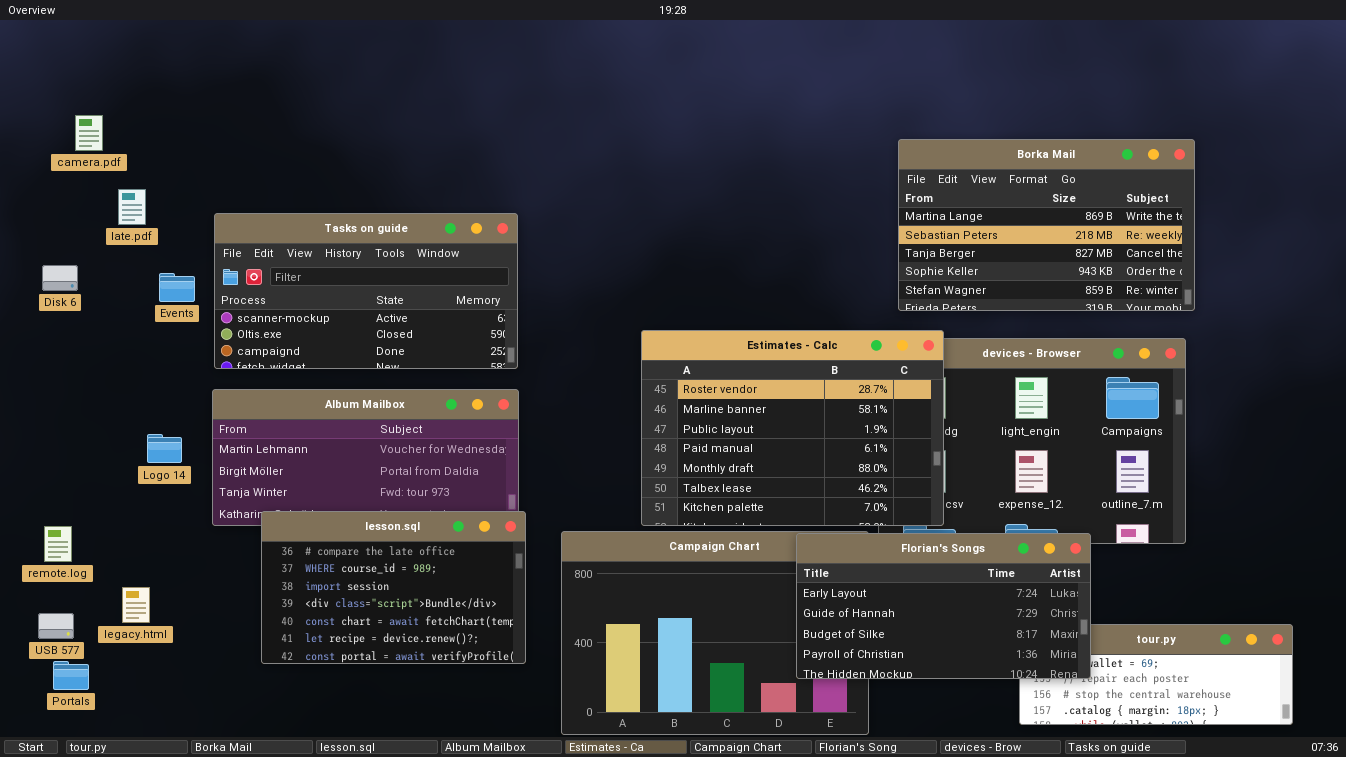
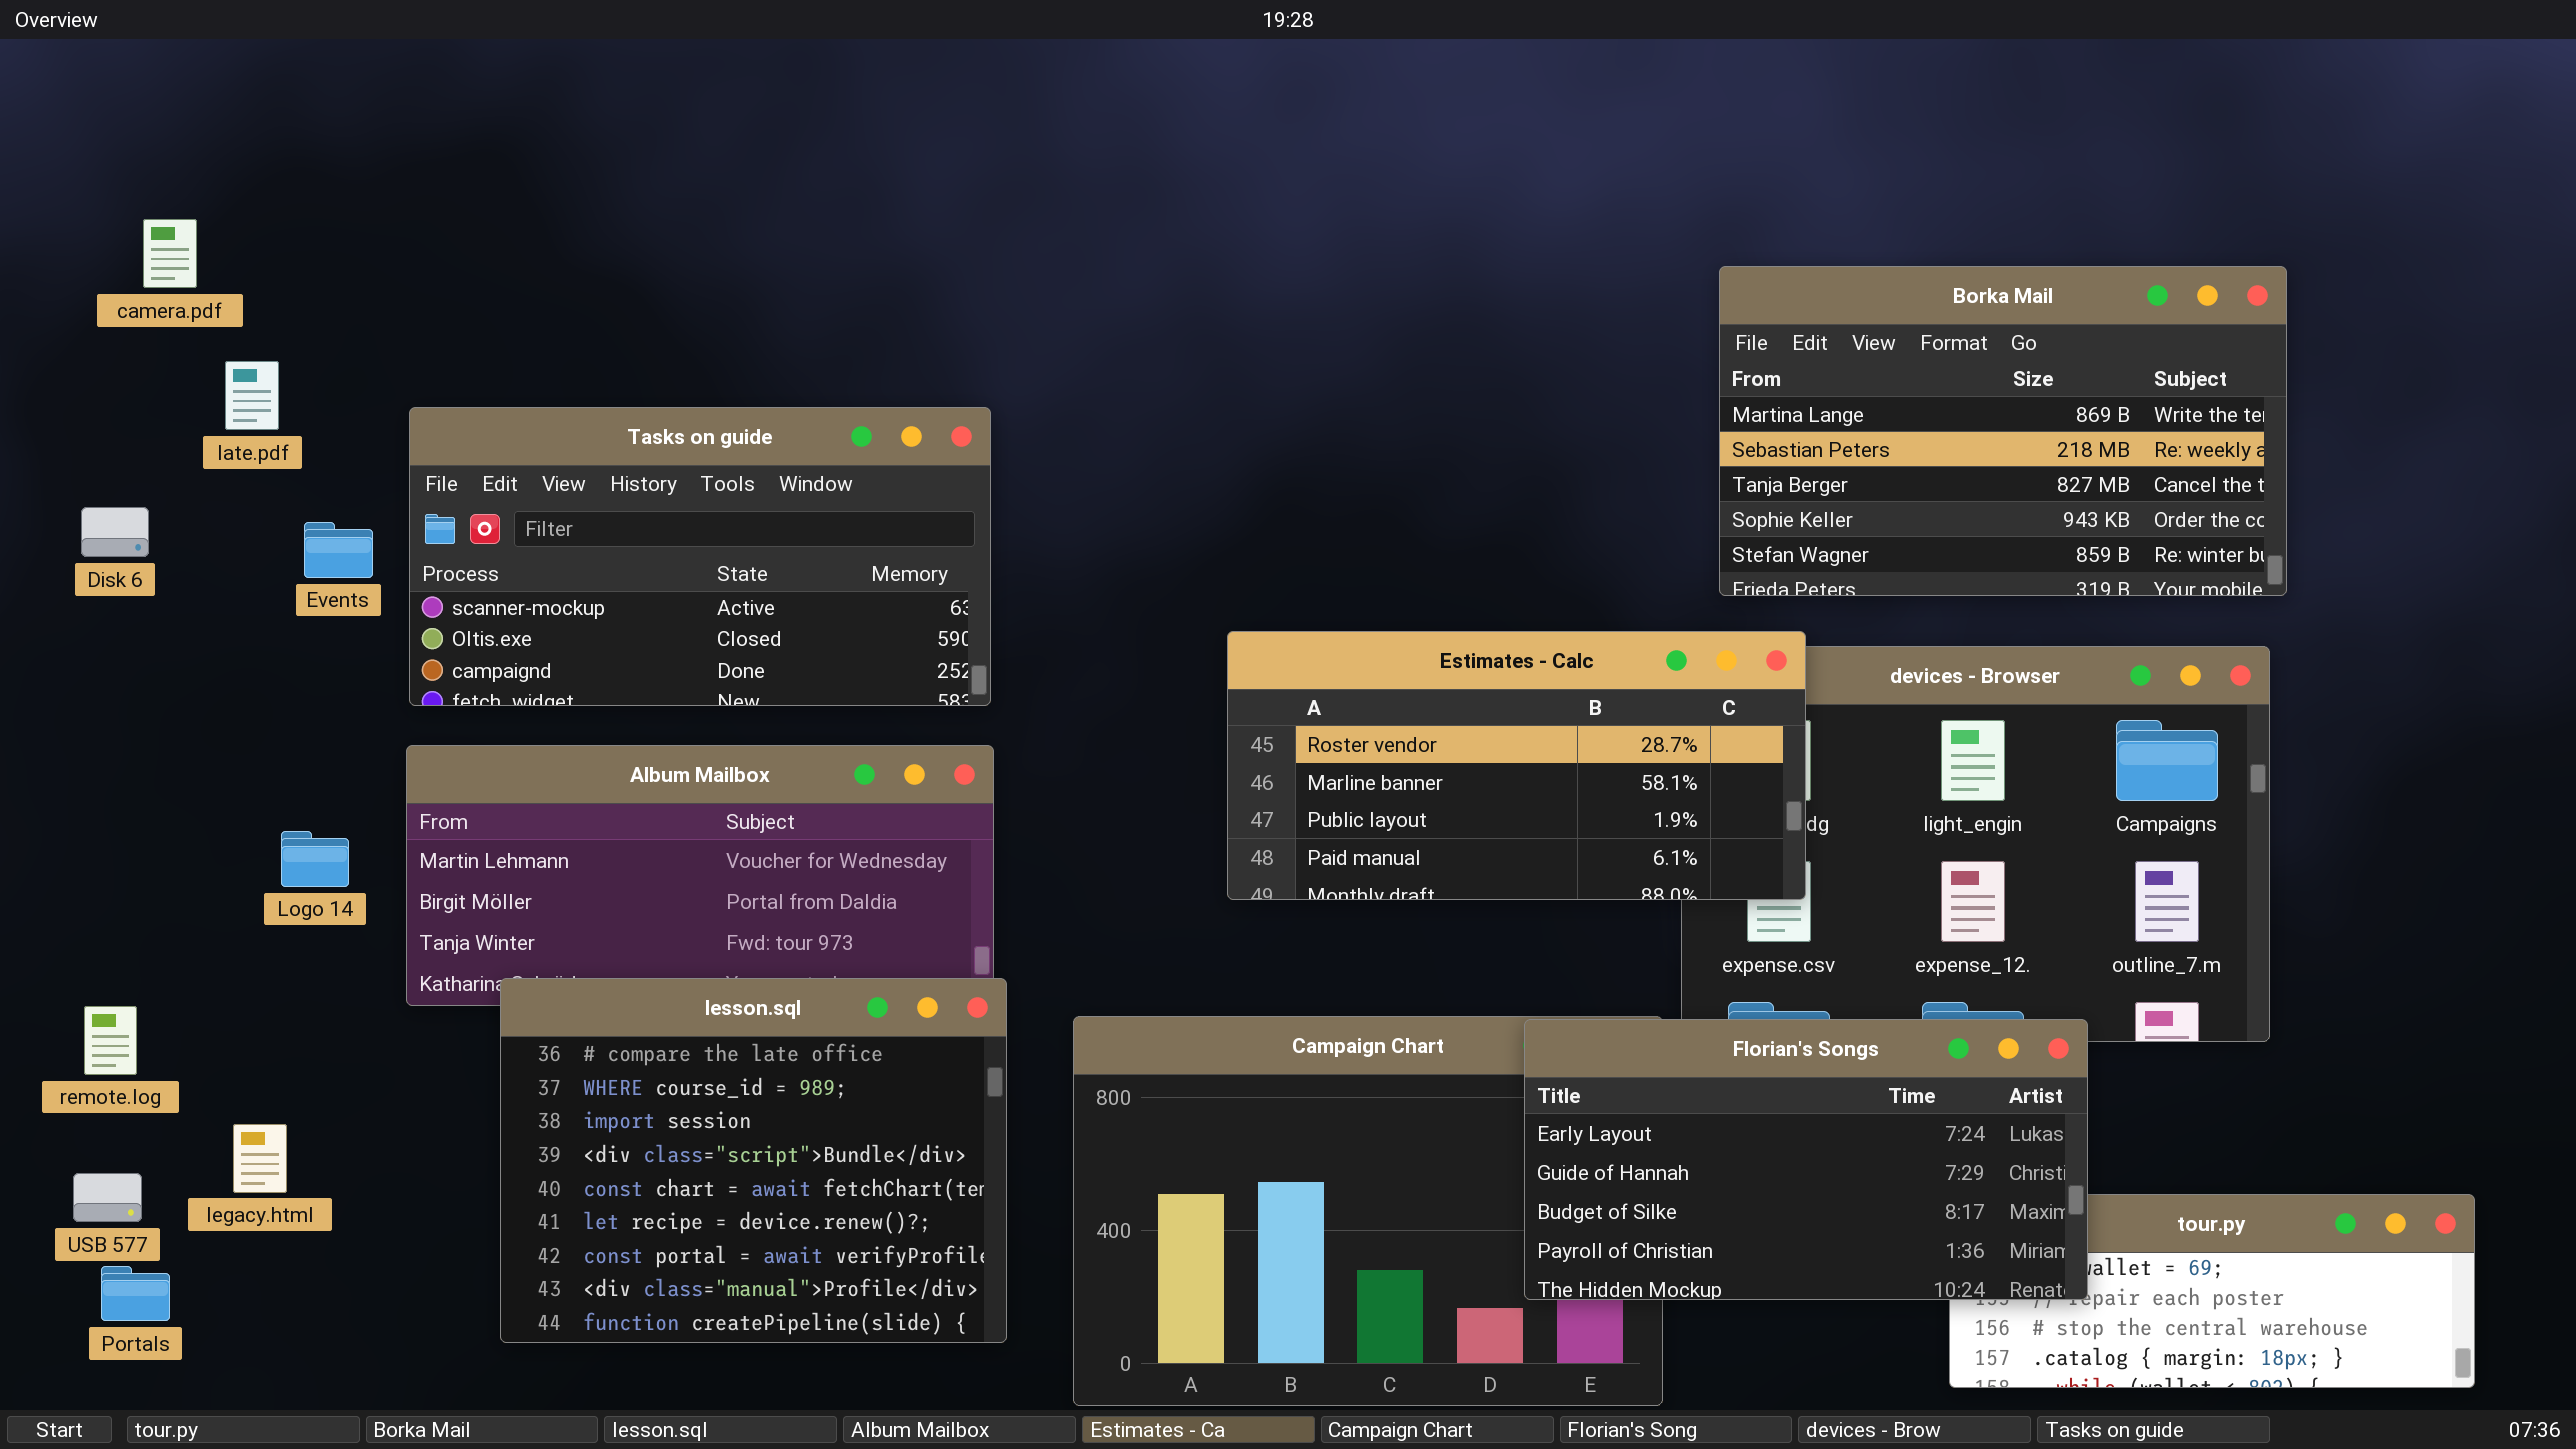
Estimates - Calc: [641,330,944,526] -> [1227,631,1806,900], resized
lesson.sql: [261,511,526,664] -> [500,978,1007,1343], resized

